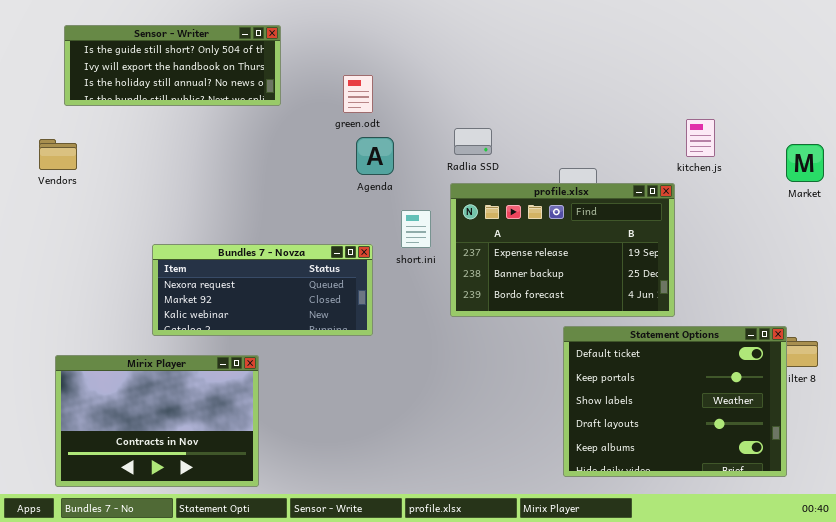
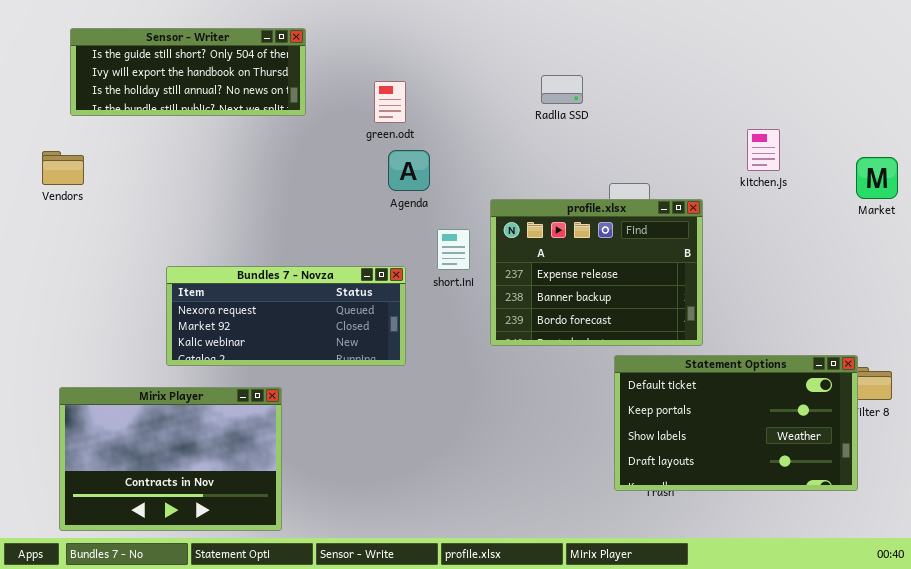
Radlia SSD: [454,128,492,155] -> [541,75,583,104], moved
profile.xlsx: [450,183,675,317] -> [490,199,703,346], resized
Statement Options: [563,326,787,477] -> [614,355,858,491], resized

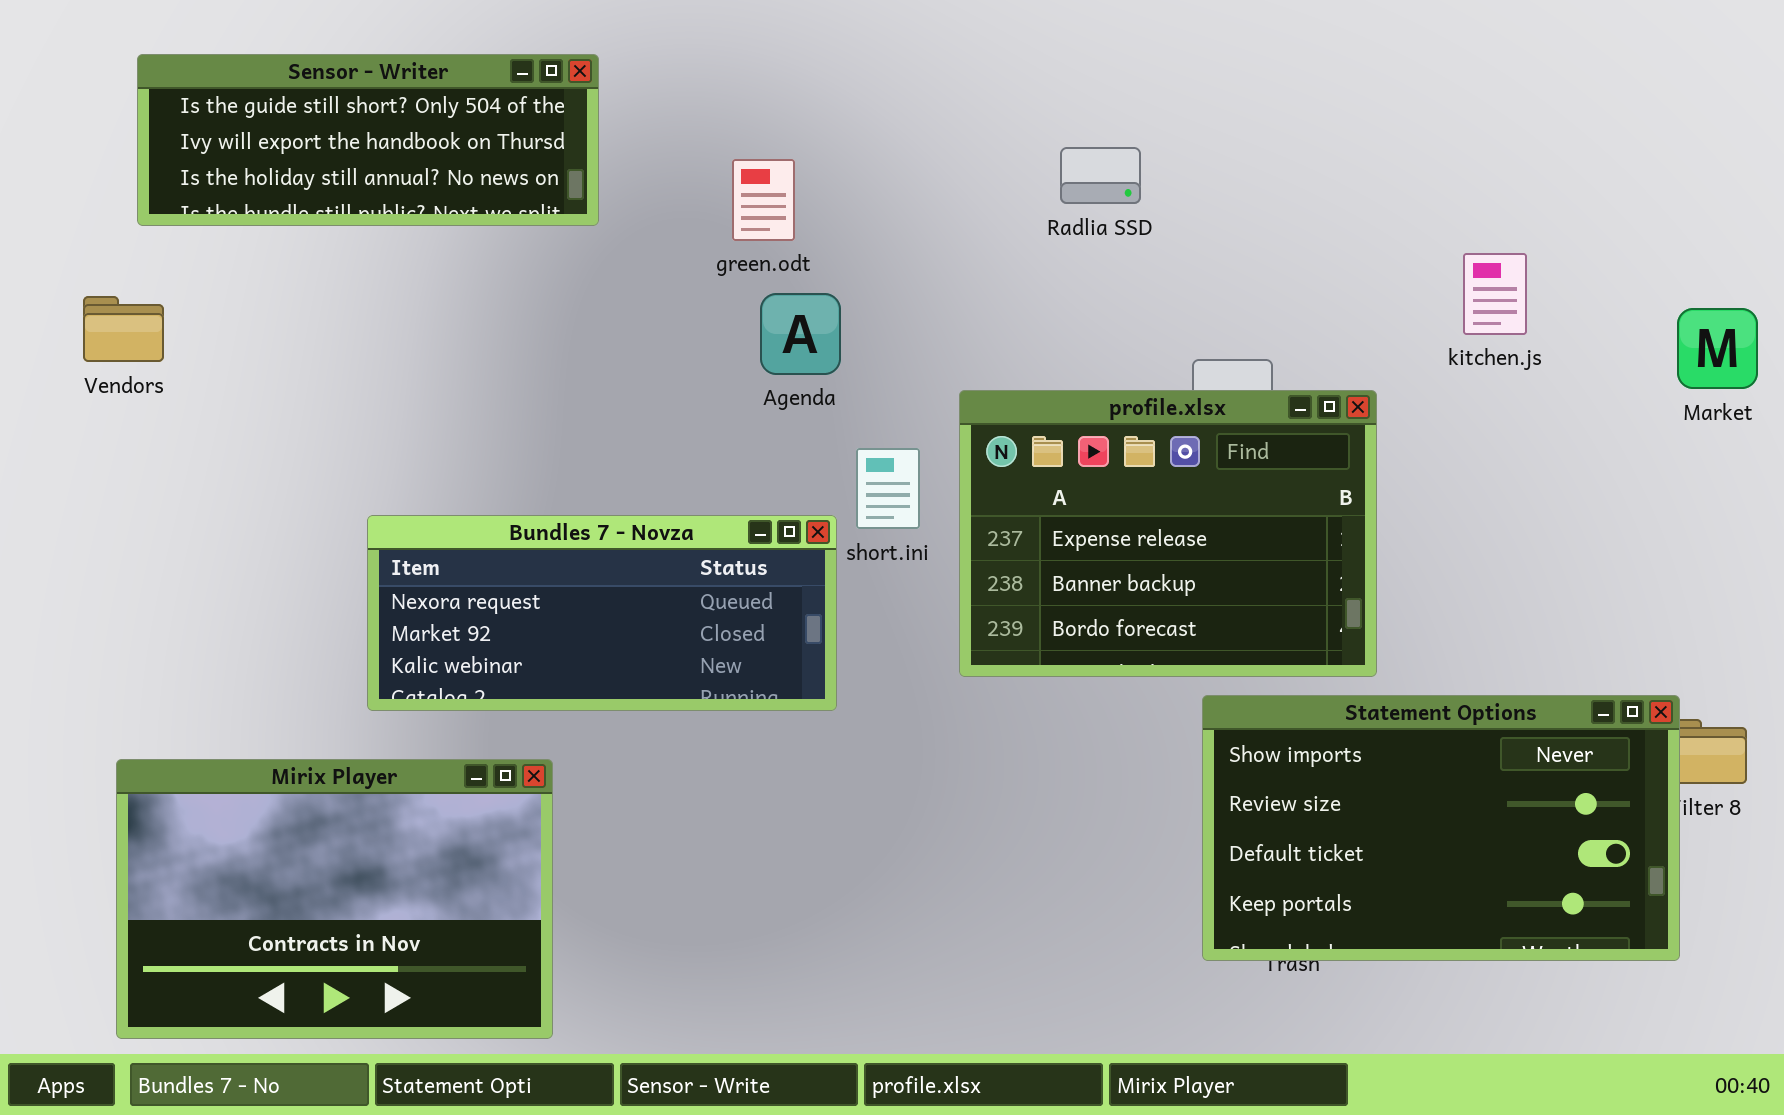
Bundles 7 - Novza: [166,266,406,366] -> [367,515,837,711], moved
Statement Options: [614,355,858,491] -> [1202,695,1680,961], scrolled up 2 rows

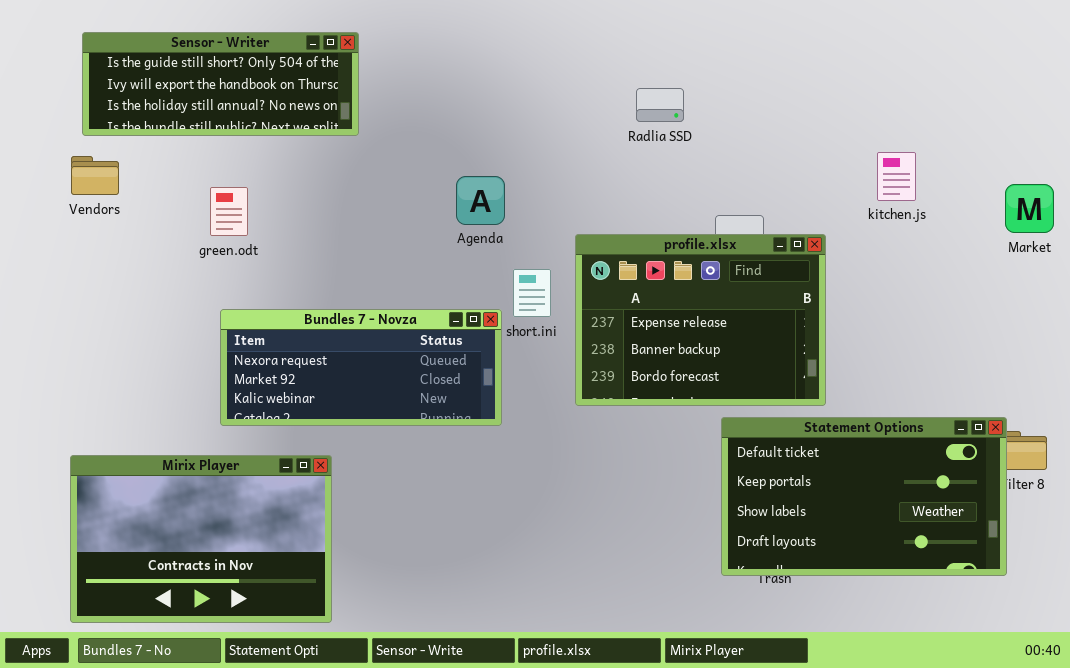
green.odt: [732,159,795,241] -> [210,187,248,236], moved
Vendors: [83,296,164,362] -> [71,156,119,195], moved
Statement Options: [1202,695,1680,961] -> [721,417,1007,576], scrolled down 2 rows

